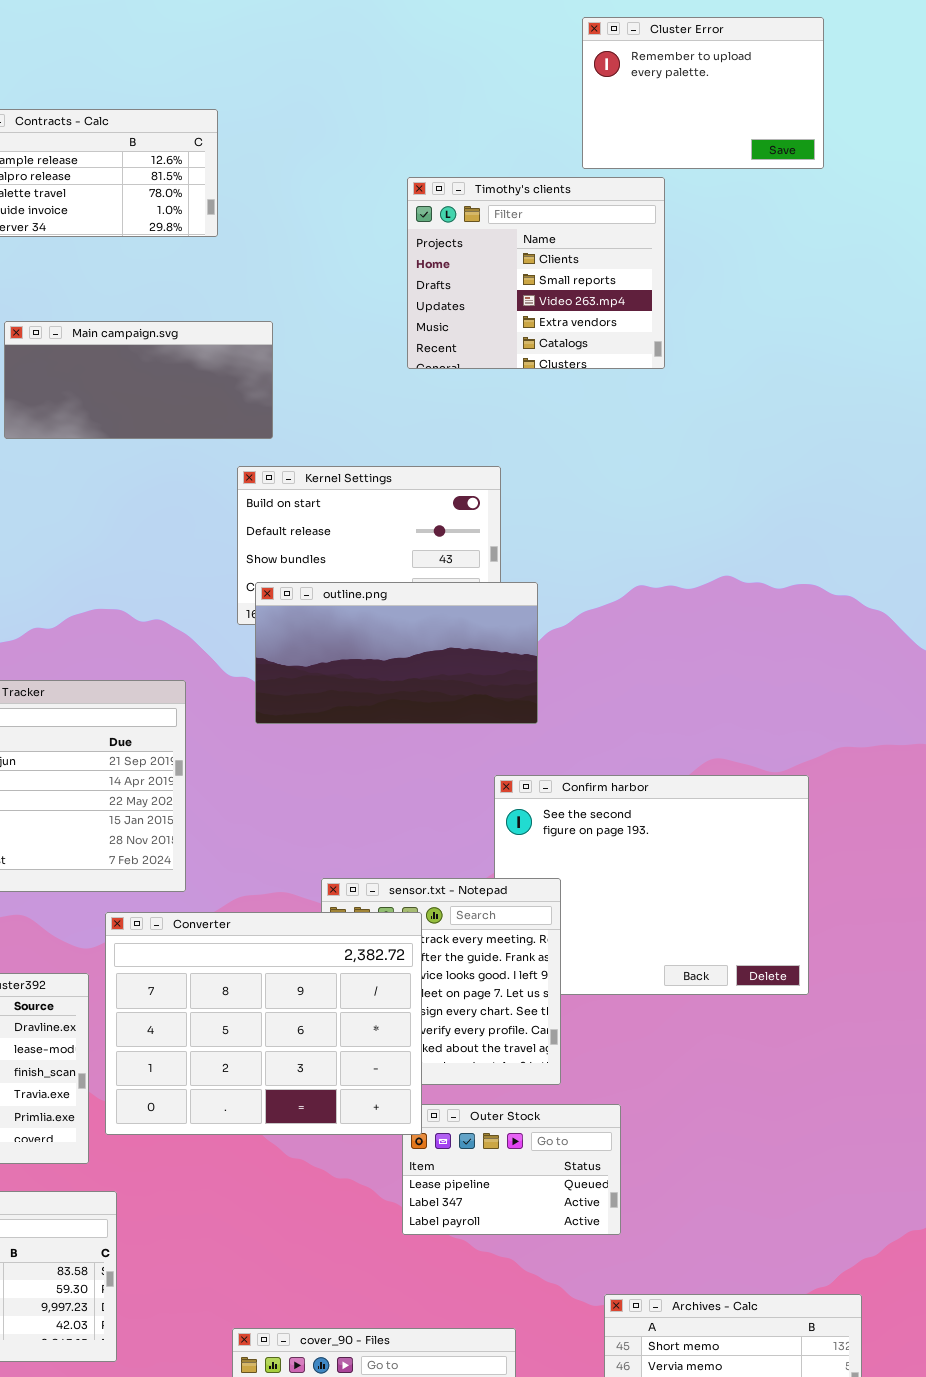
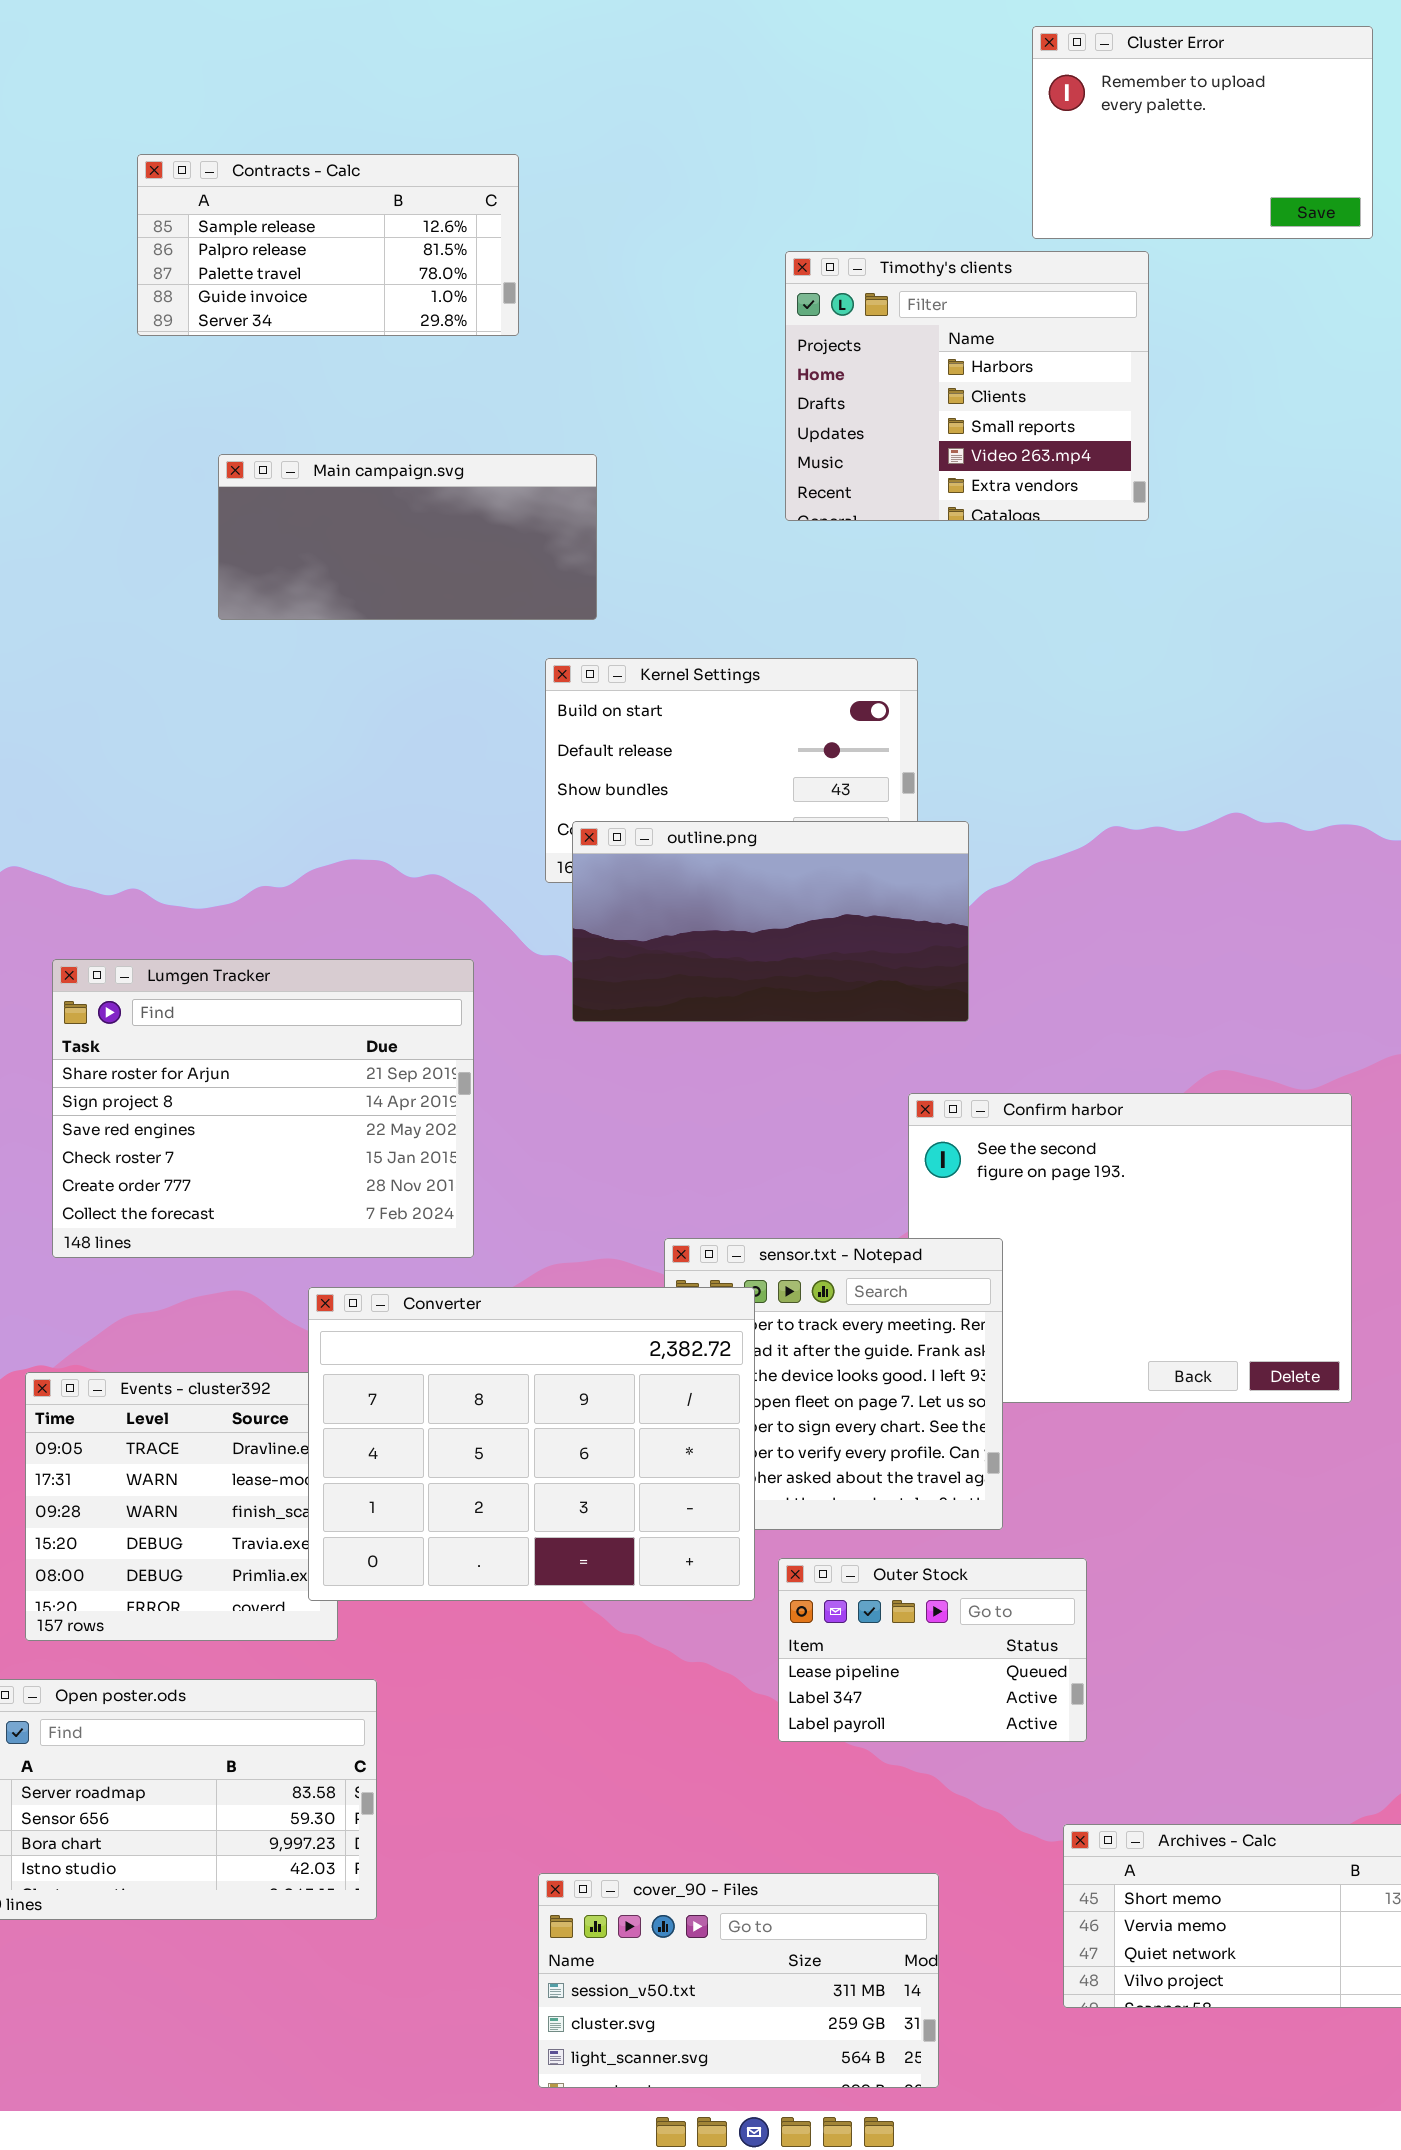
Timothy's clients: [407,177,665,369] -> [785,251,1149,521], scrolled up 1 row
Converter: [105,912,422,1135] -> [308,1287,755,1601], moved

